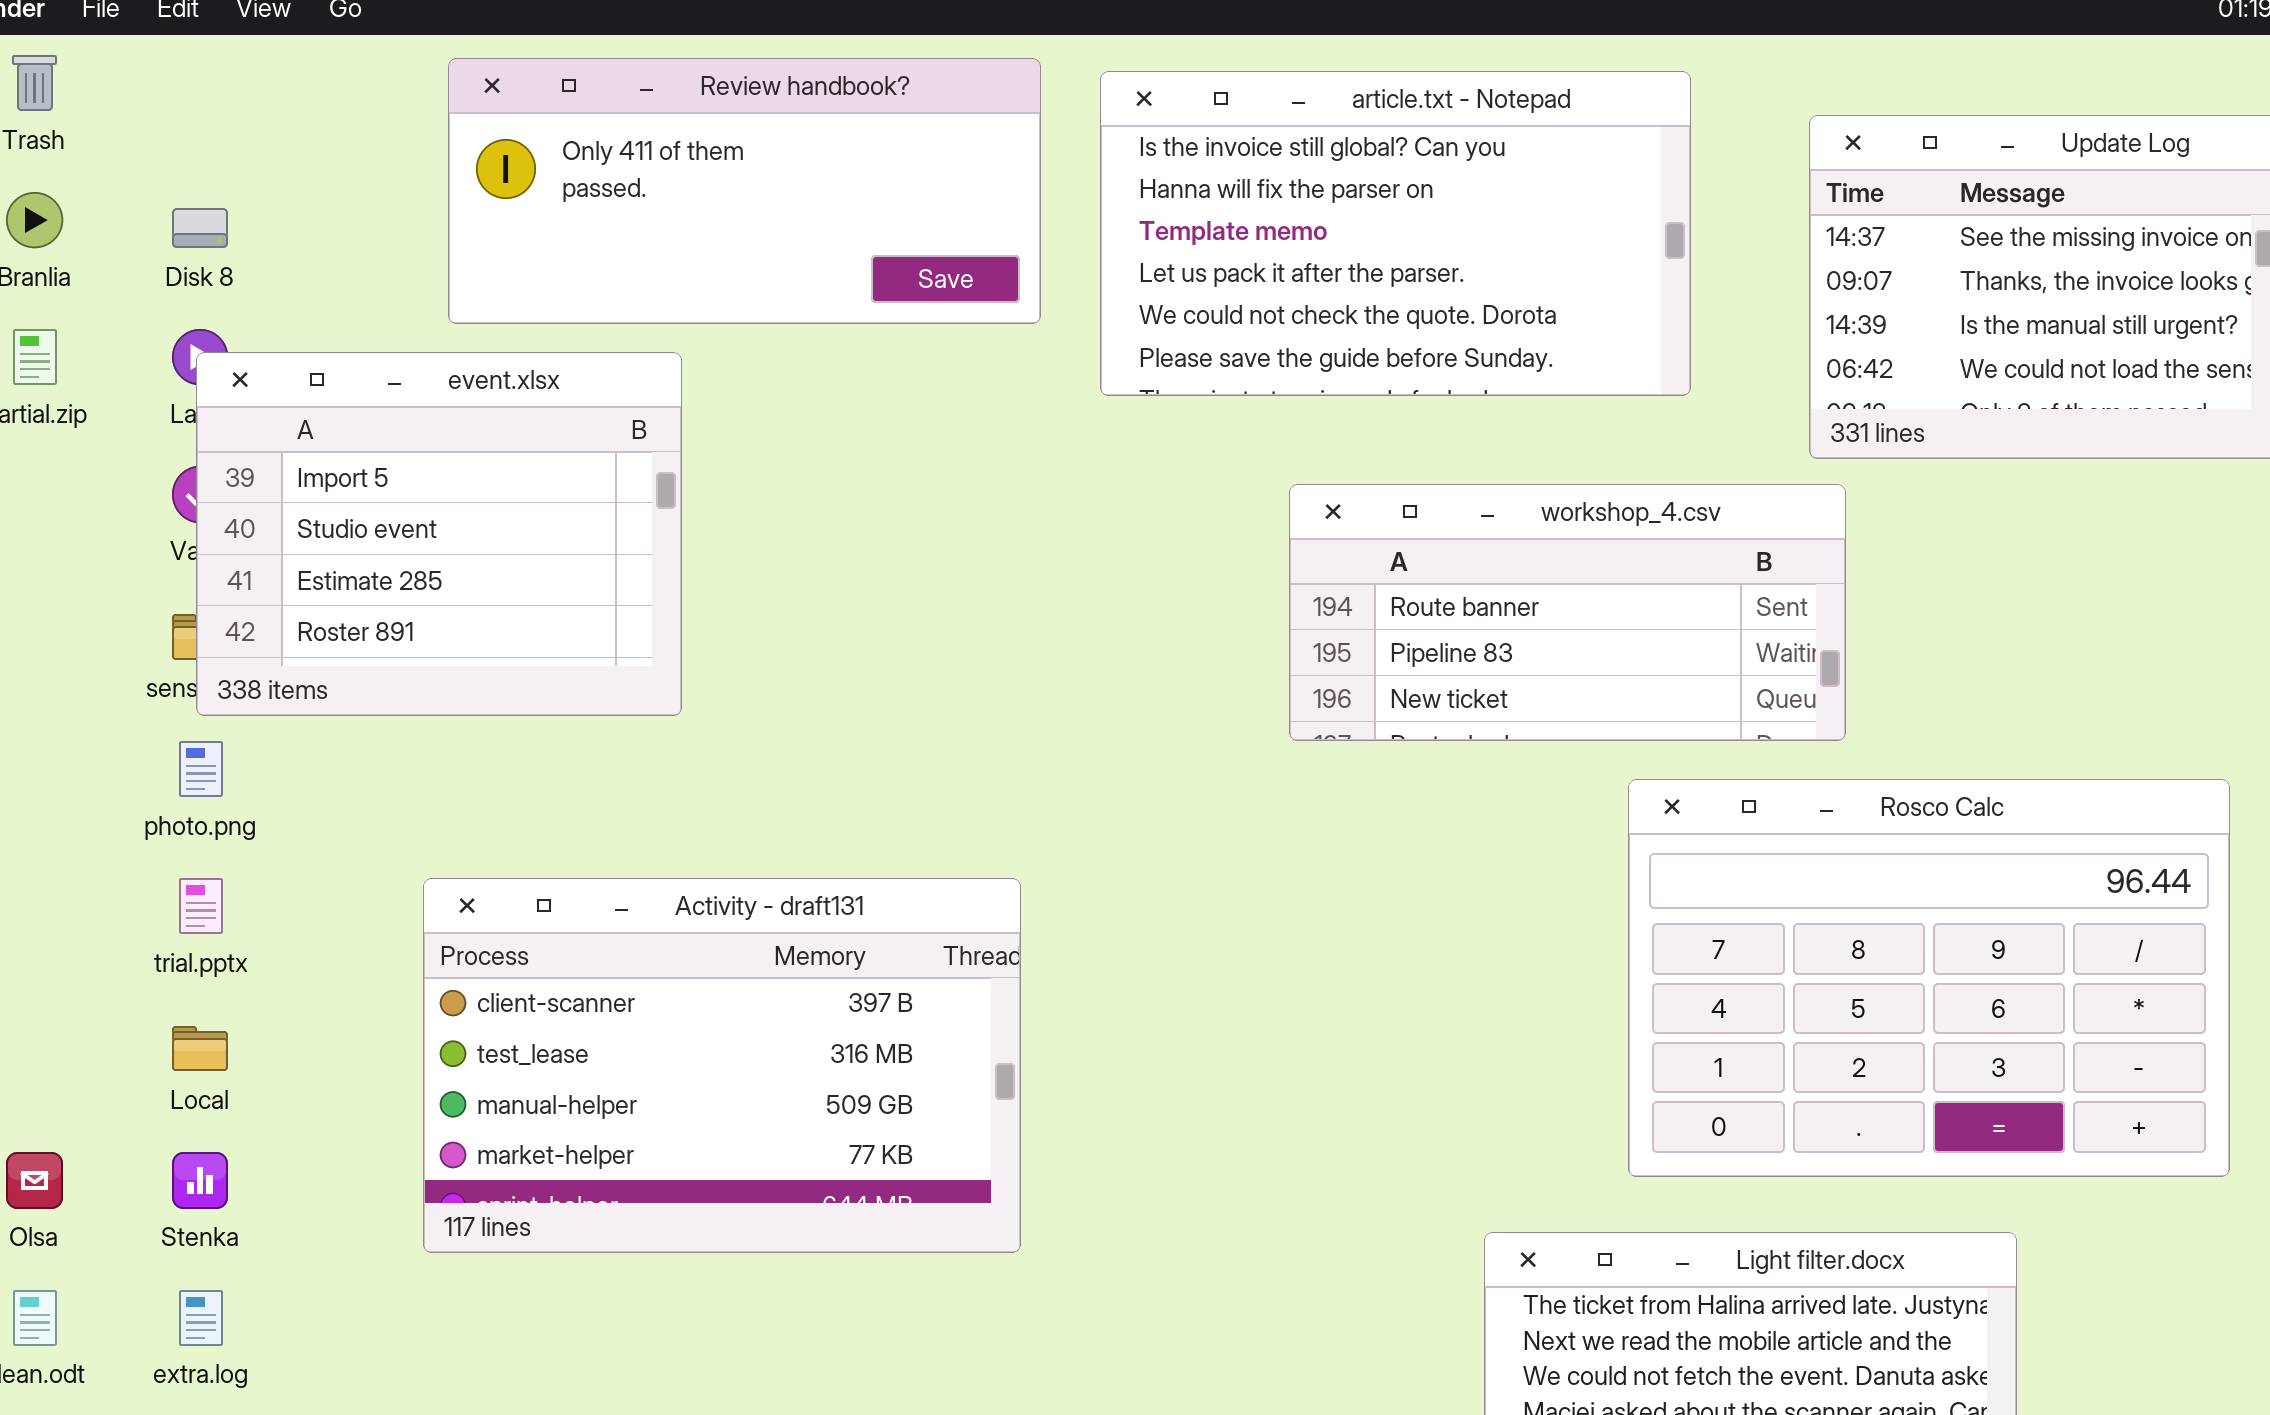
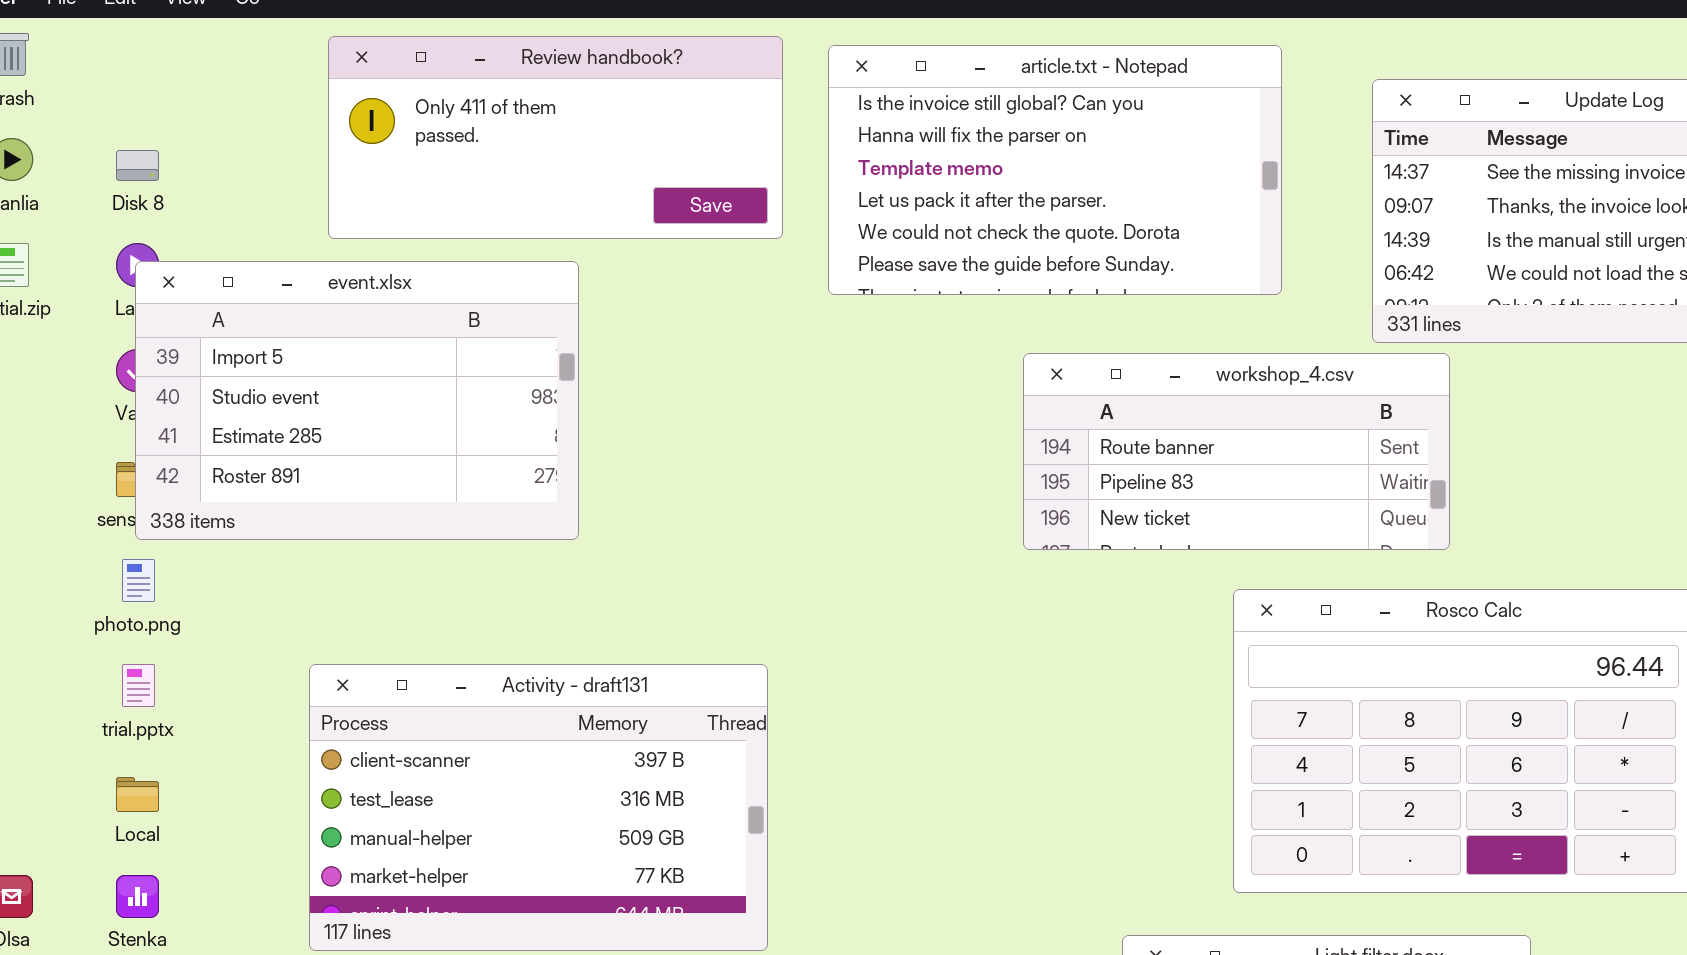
event.xlsx: [196,352,682,716] -> [135,261,579,540], resized
workshop_4.csv: [1289,484,1846,741] -> [1023,353,1450,550], moved

